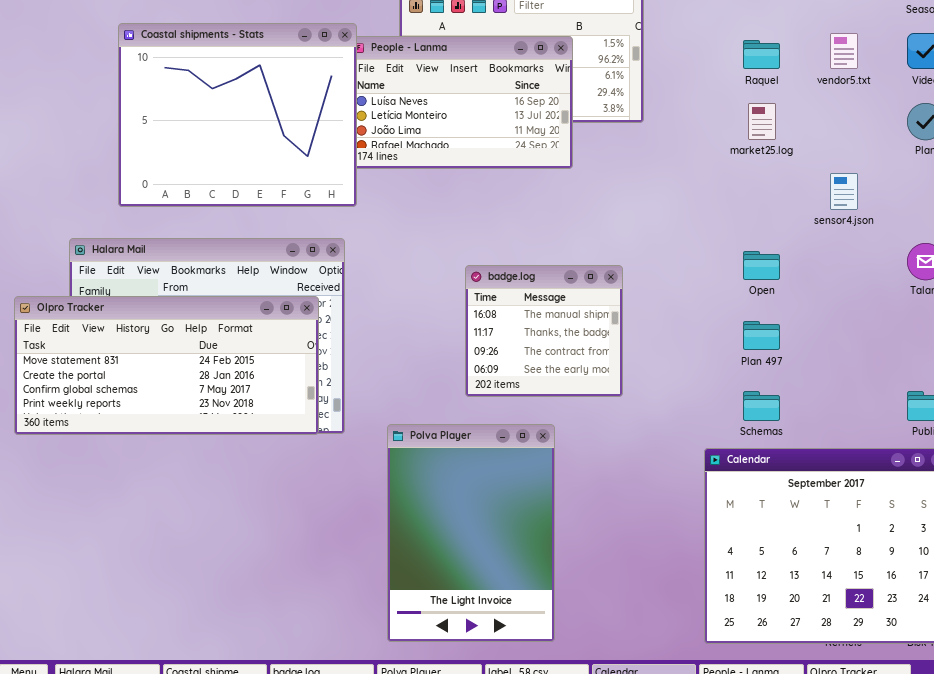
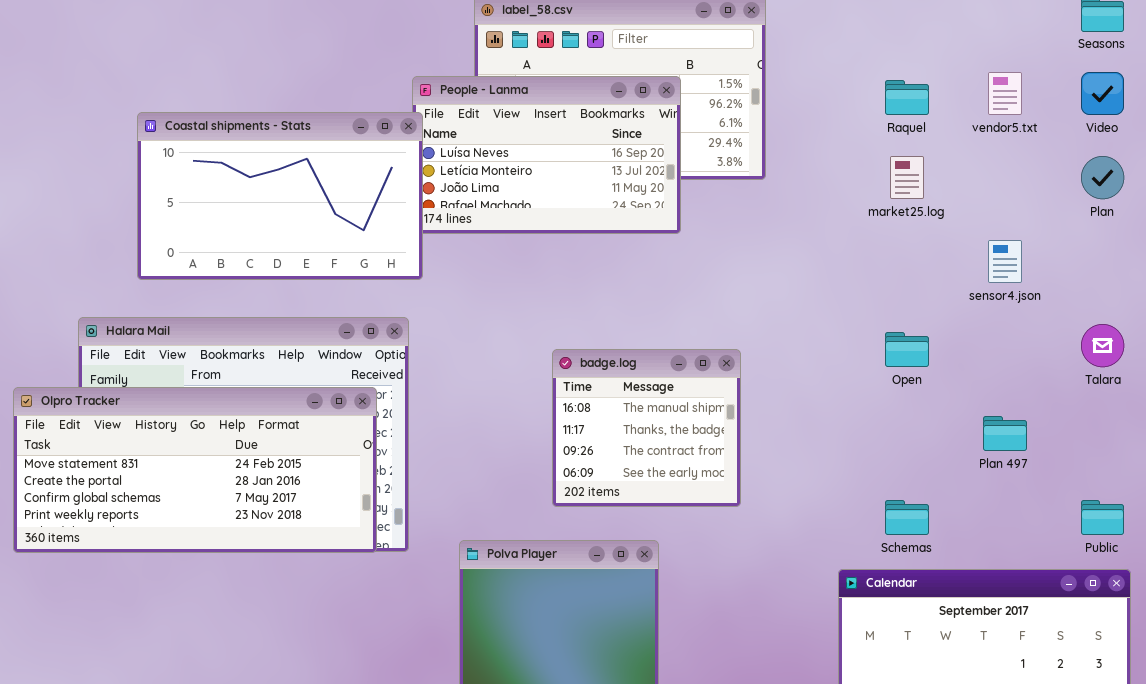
Coastal shipments - Stats: [118,23,357,207] -> [137,112,423,280], resized
Plan 497: [743,321,780,350] -> [983,416,1027,451], moved

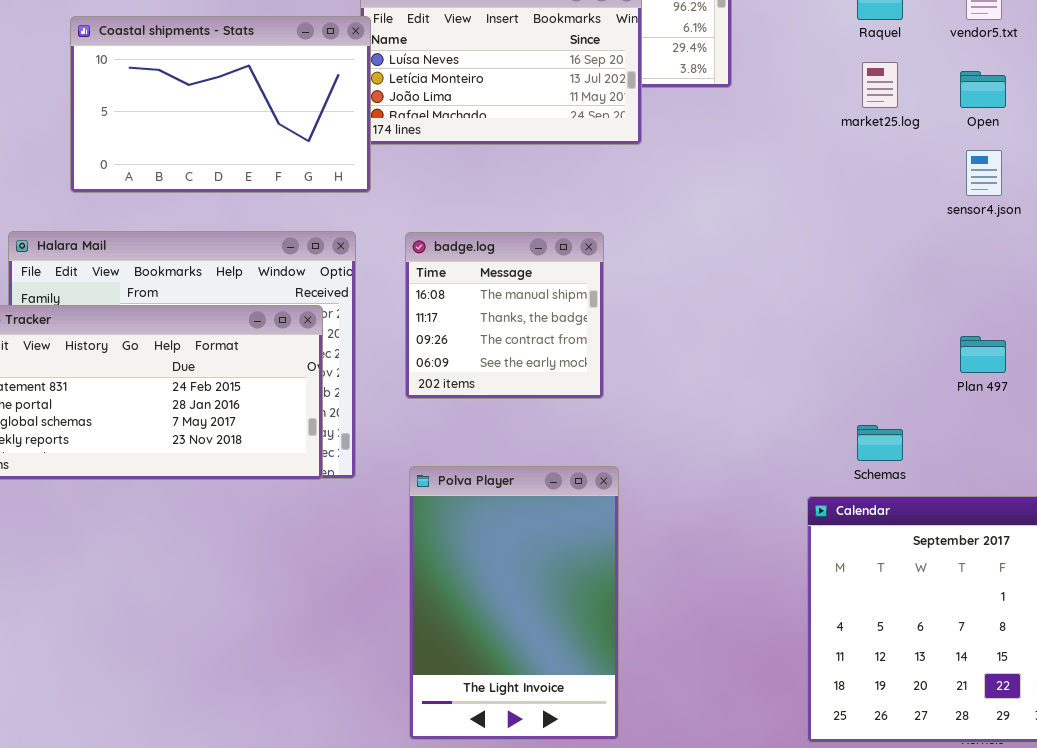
Open: [885,332,929,367] -> [960,71,1006,108], moved
badge.log: [552,349,741,507] -> [405,232,604,399], moved

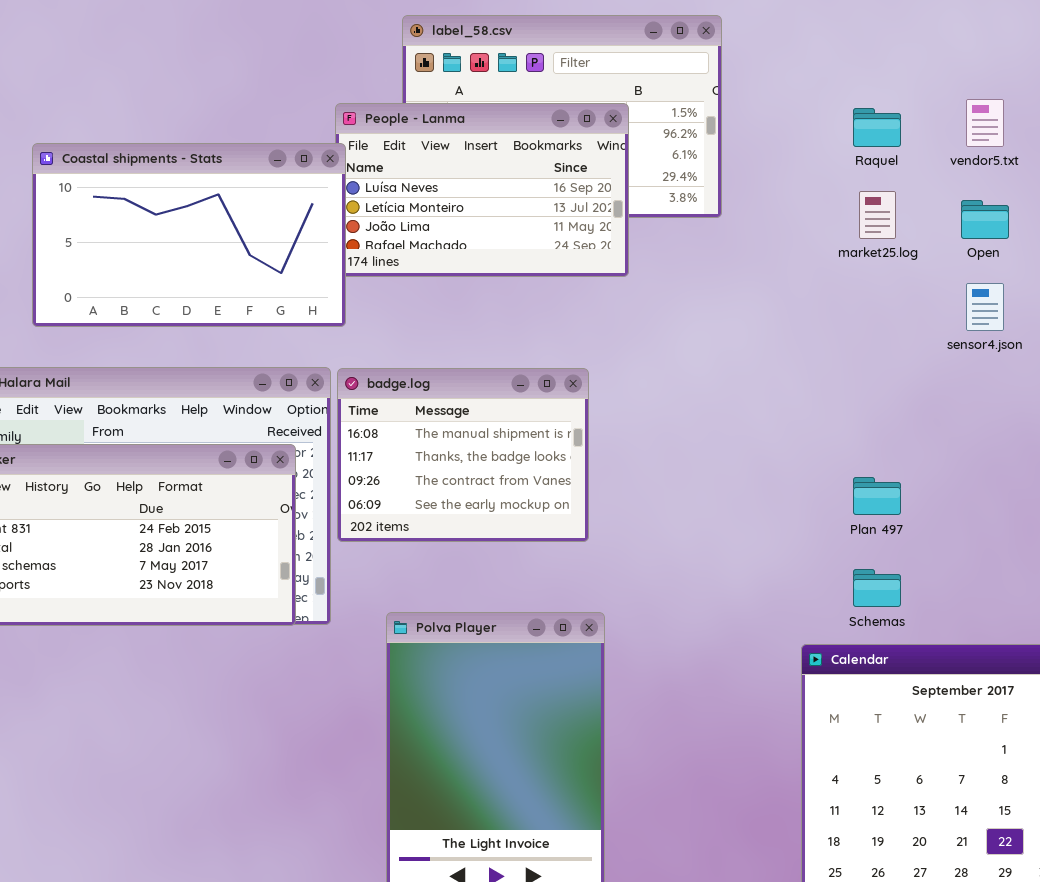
badge.log: [405,232,604,399] -> [337,368,589,542], resized
Plan 497: [960,336,1006,373] -> [853,477,901,515], moved

